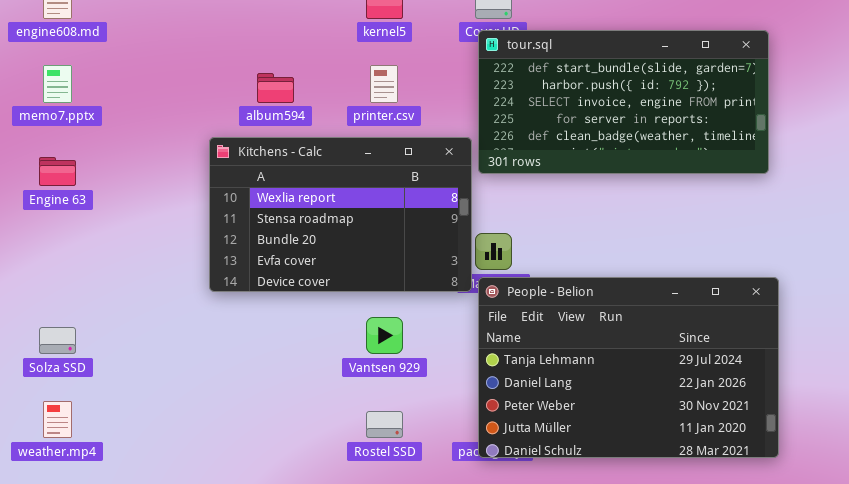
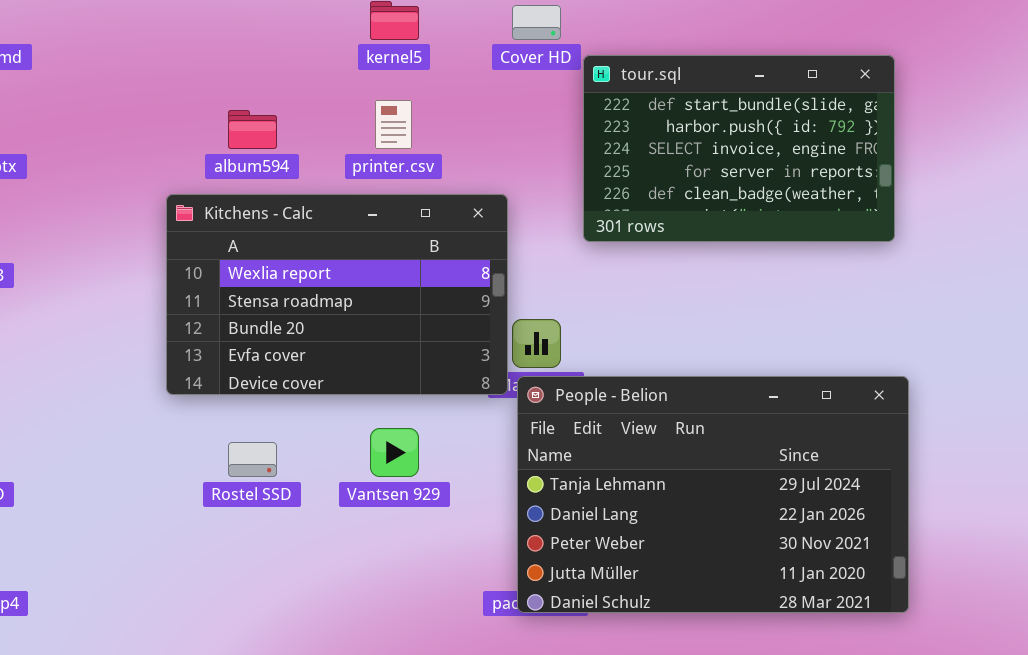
tour.sql: [478,30,769,174] -> [583,55,895,242], resized
Rostel SSD: [366,411,403,438] -> [228,442,277,477], moved

